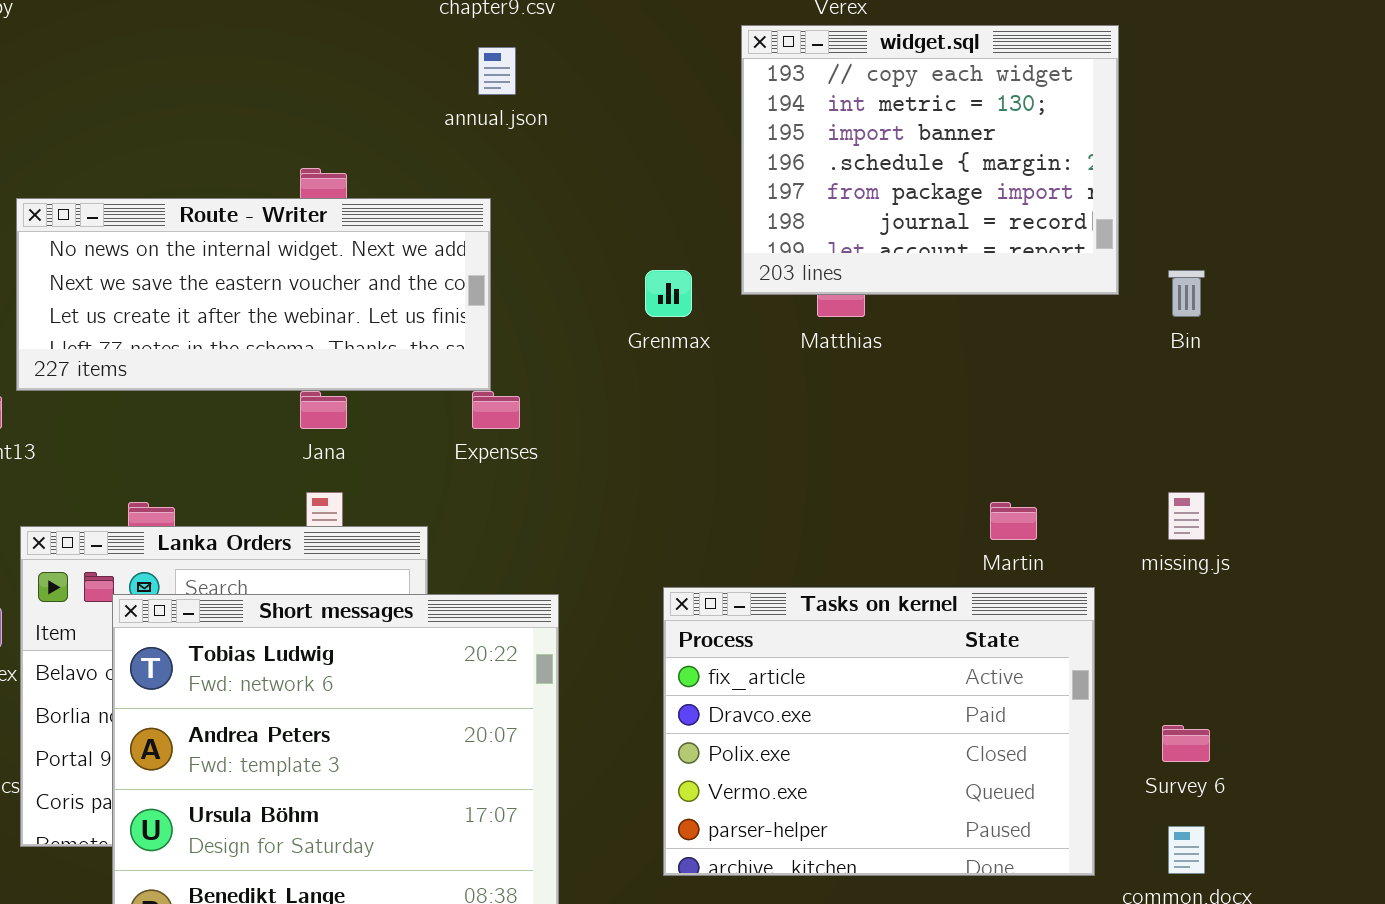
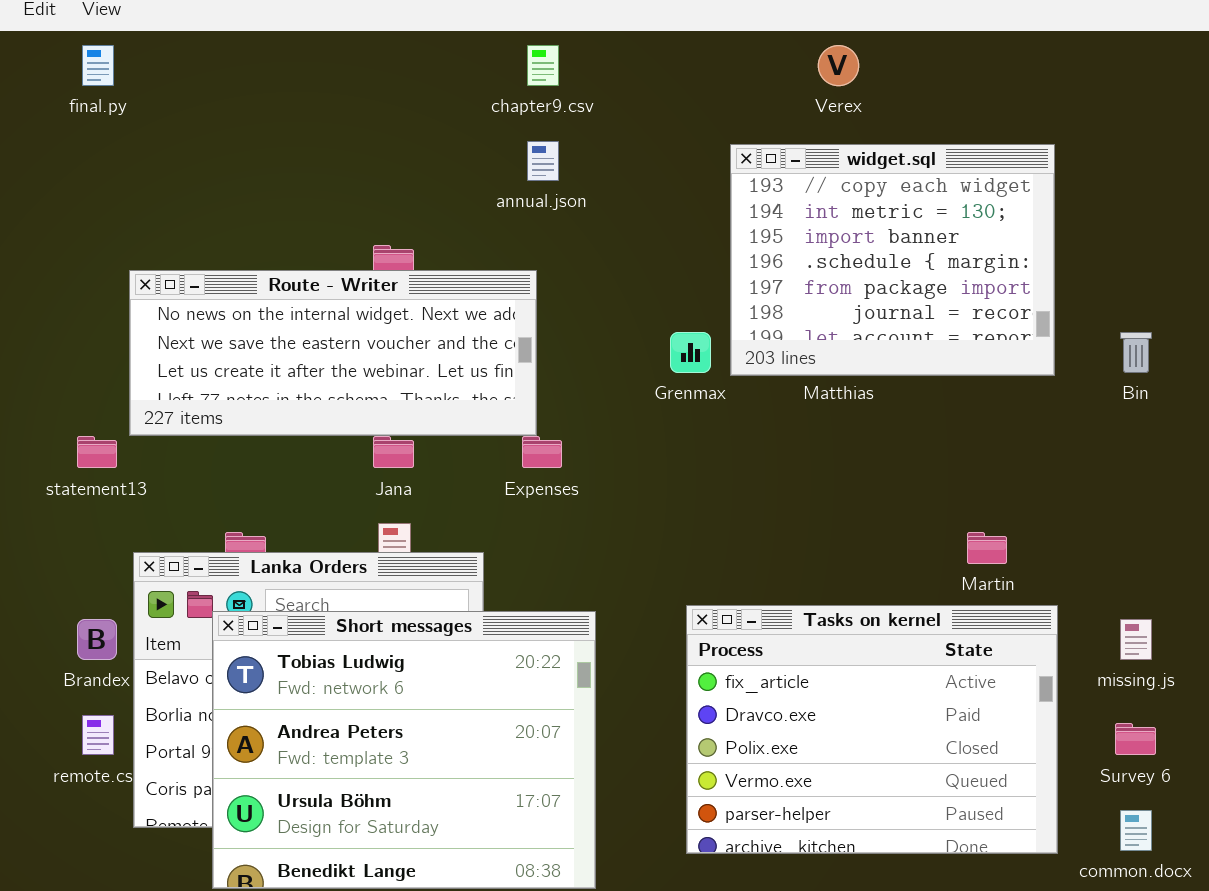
widget.sql: [741,25,1119,295] -> [730,144,1055,376], moved
missing.js: [1168,492,1205,540] -> [1120,619,1152,660], moved

